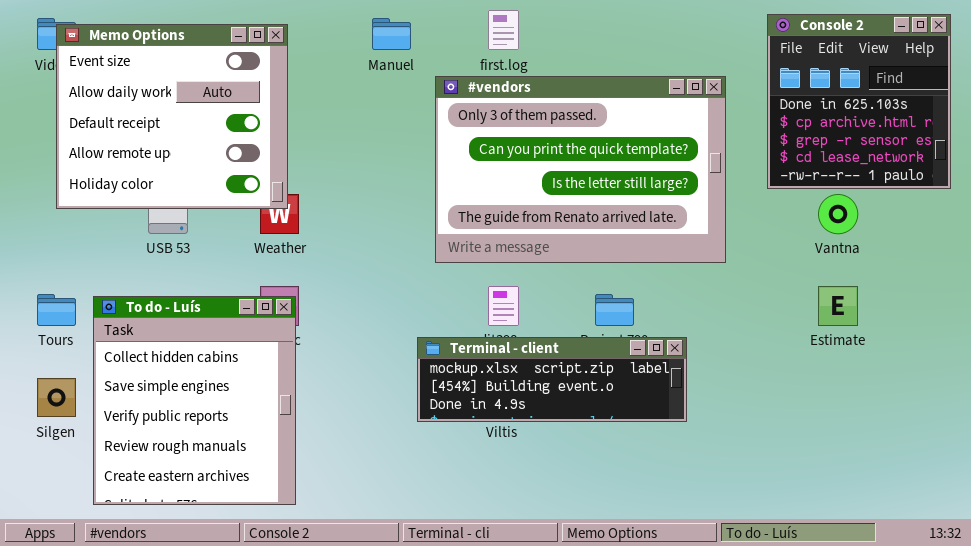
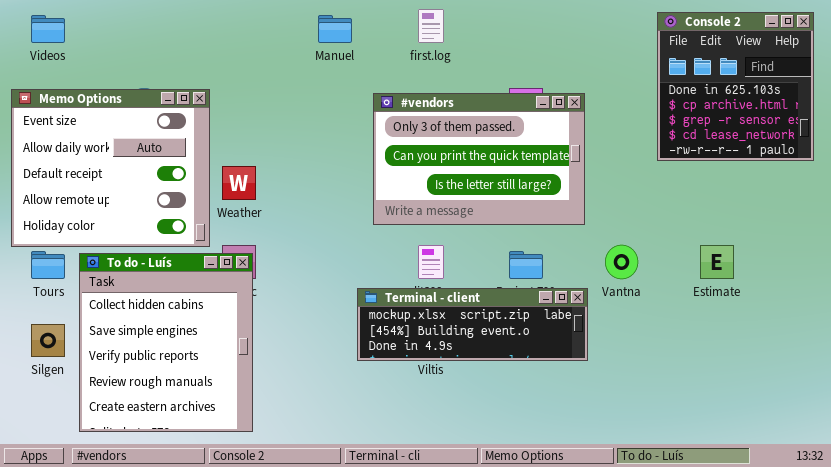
Memo Options: [56,24,288,209] -> [11,89,210,247], moved
#vendors: [435,76,726,263] -> [373,93,585,225], resized
Vantna: [818,194,858,234] -> [605,245,638,279], moved

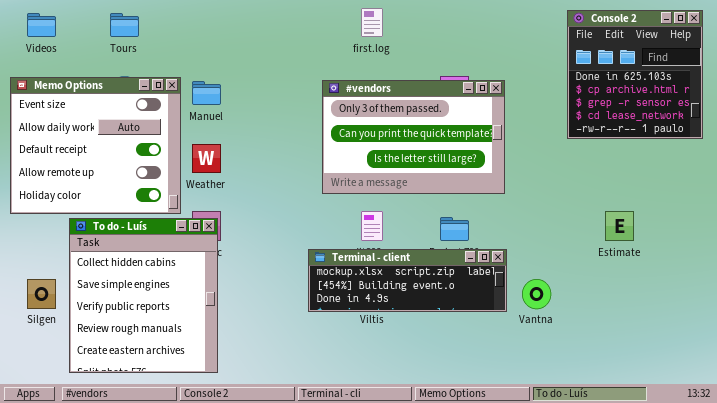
Manuel: [318,15,352,43] -> [192,81,221,105], moved
Vantna: [605,245,638,279] -> [522,279,551,309], moved
Tours: [31,251,65,279] -> [110,13,139,37], moved

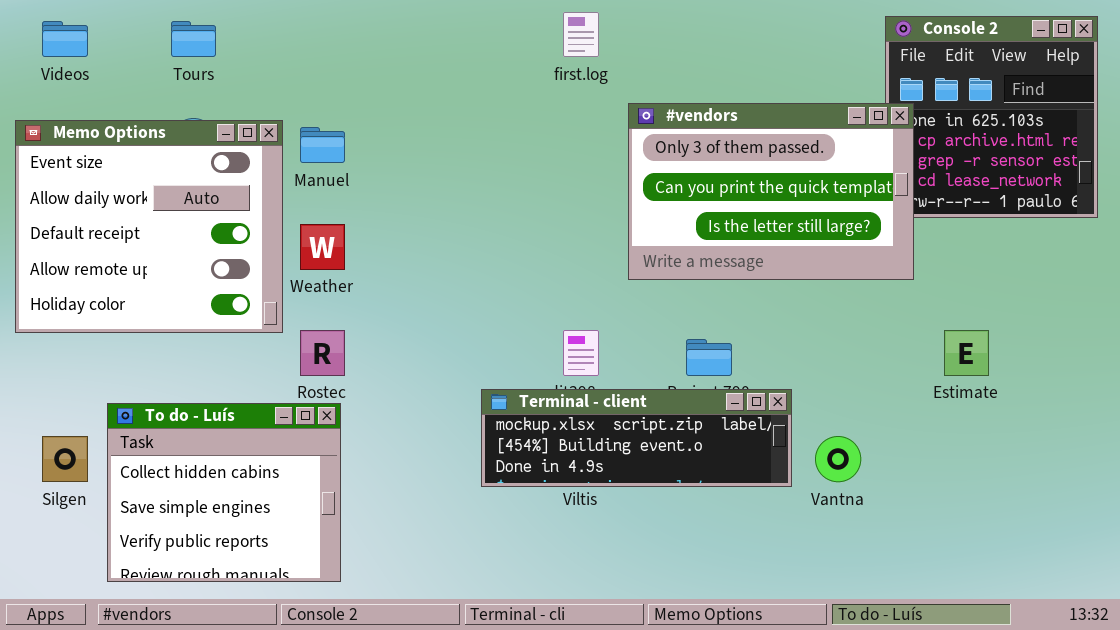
#vendors: [322,80,505,194] -> [628,103,914,280], moved
To do - Luís: [69,218,218,373] -> [107,403,341,582], resized

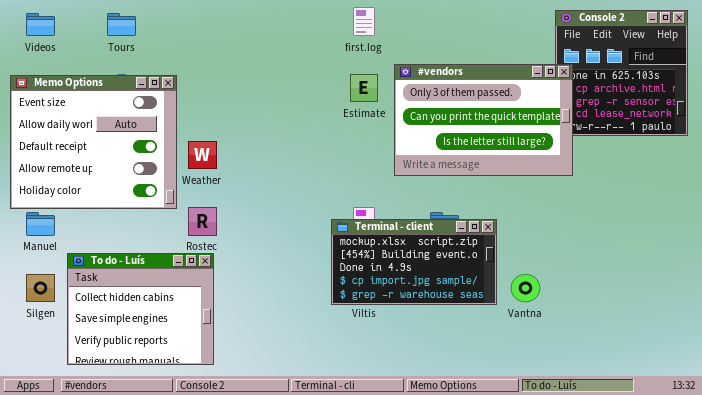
Manuel: [300,127,345,163] -> [26,212,55,236], moved
Estimate: [944,330,989,376] -> [350,74,378,102], moved
Terminal - client: [481,389,792,487] -> [331,219,497,305], resized

